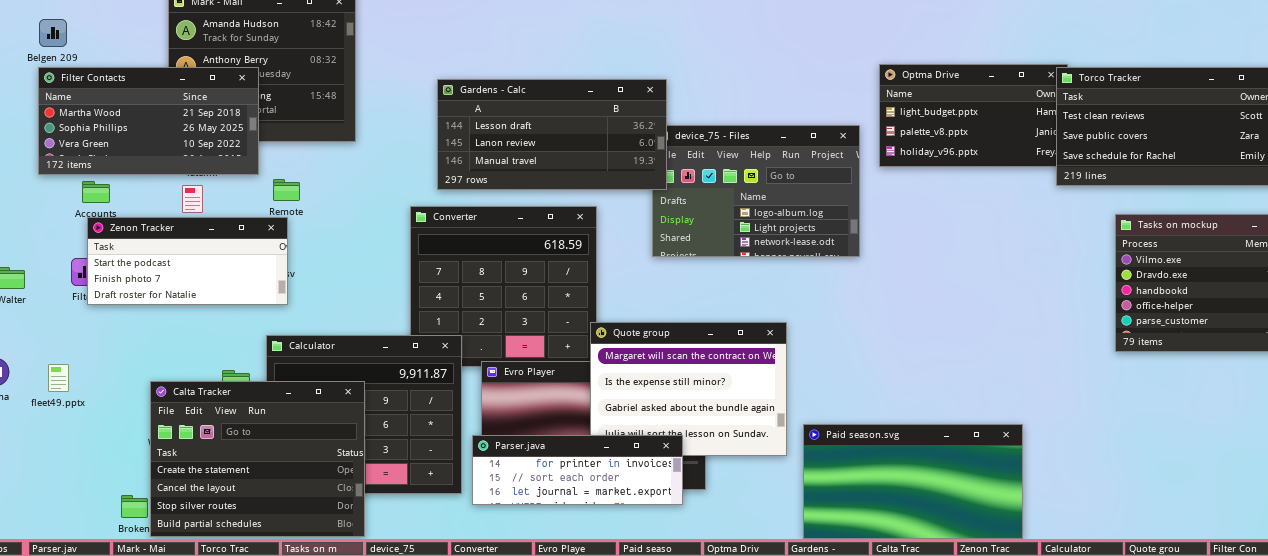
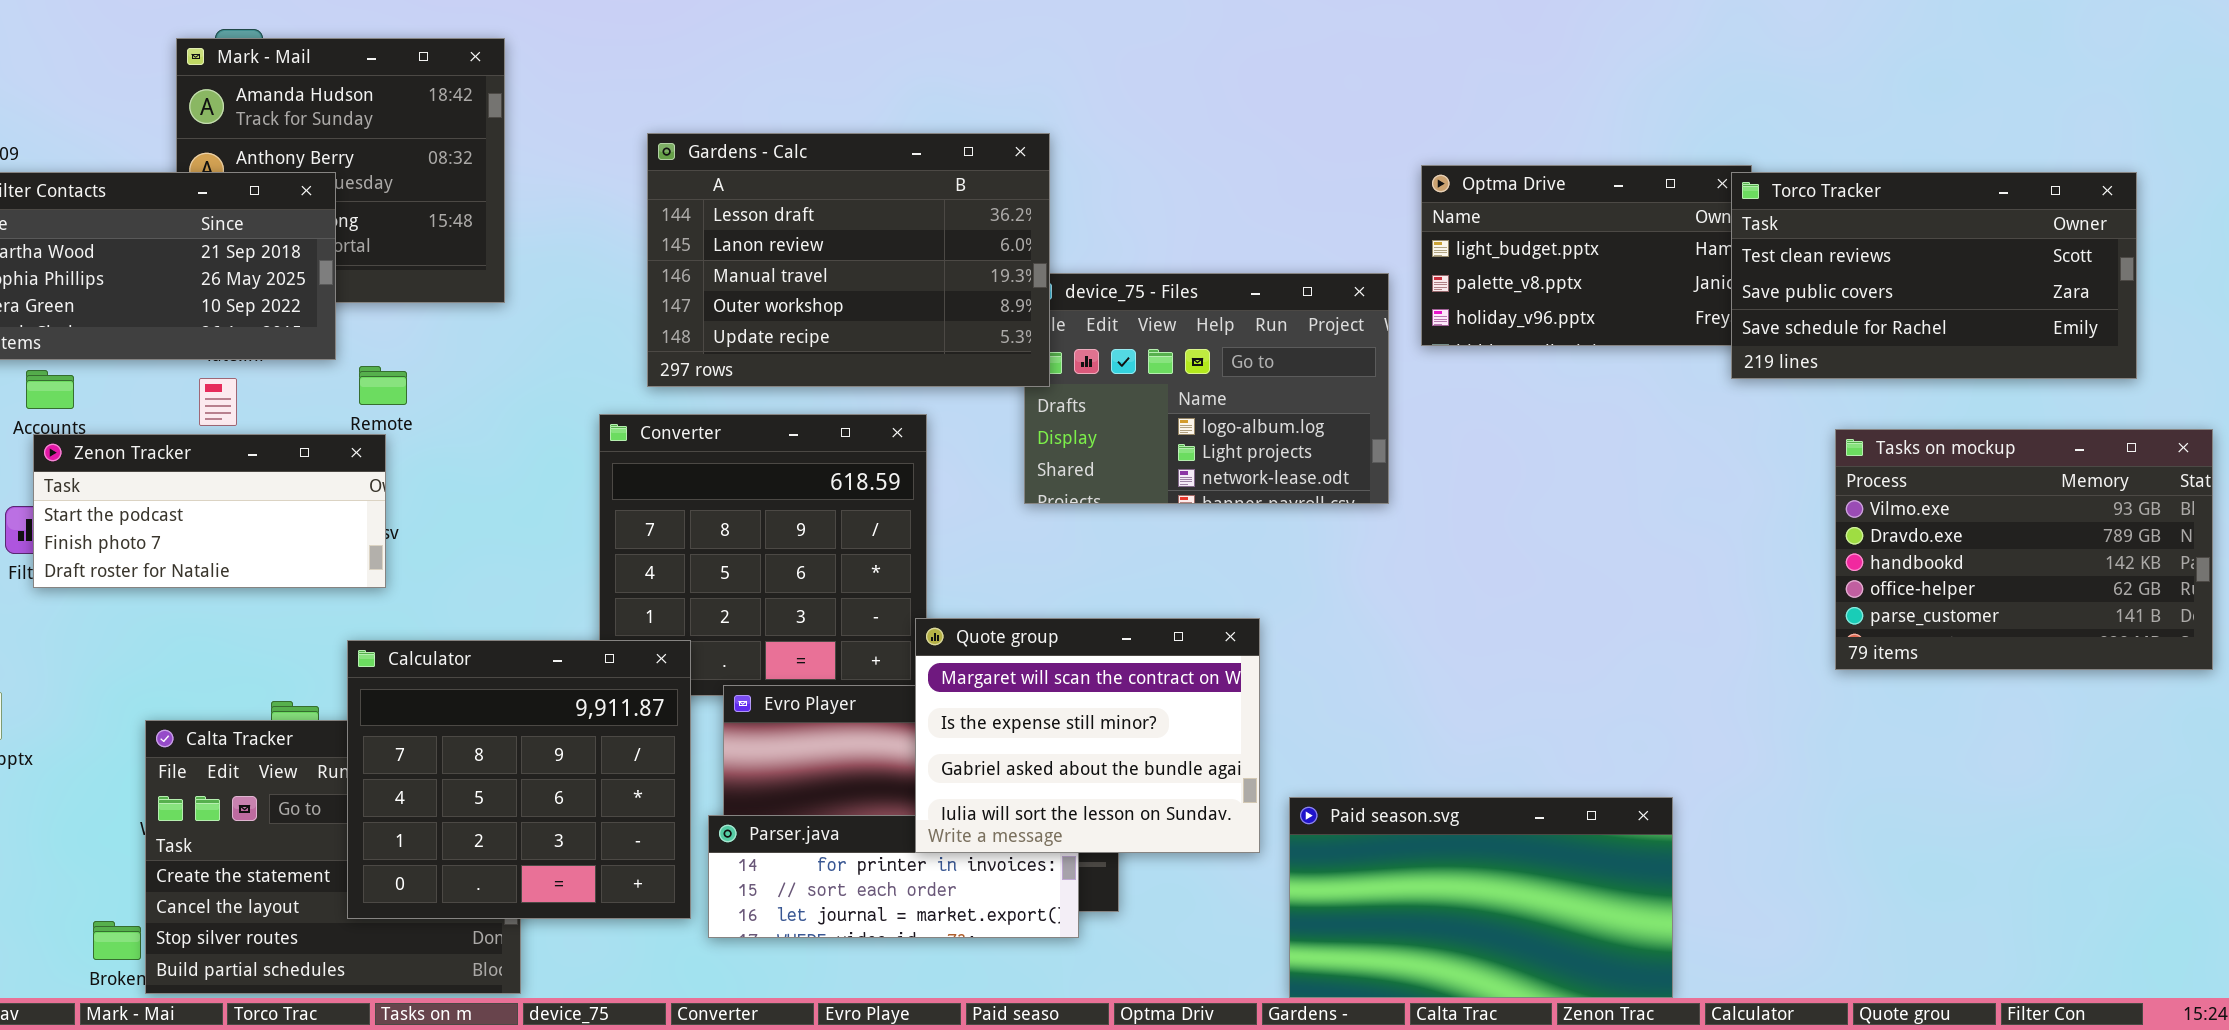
Gardens - Calc: [437,79,667,190] -> [647,133,1050,387], resized
Quote group: [590,322,787,456] -> [915,618,1260,853], raised
Calculator: [266,335,462,494] -> [347,640,691,919], raised

